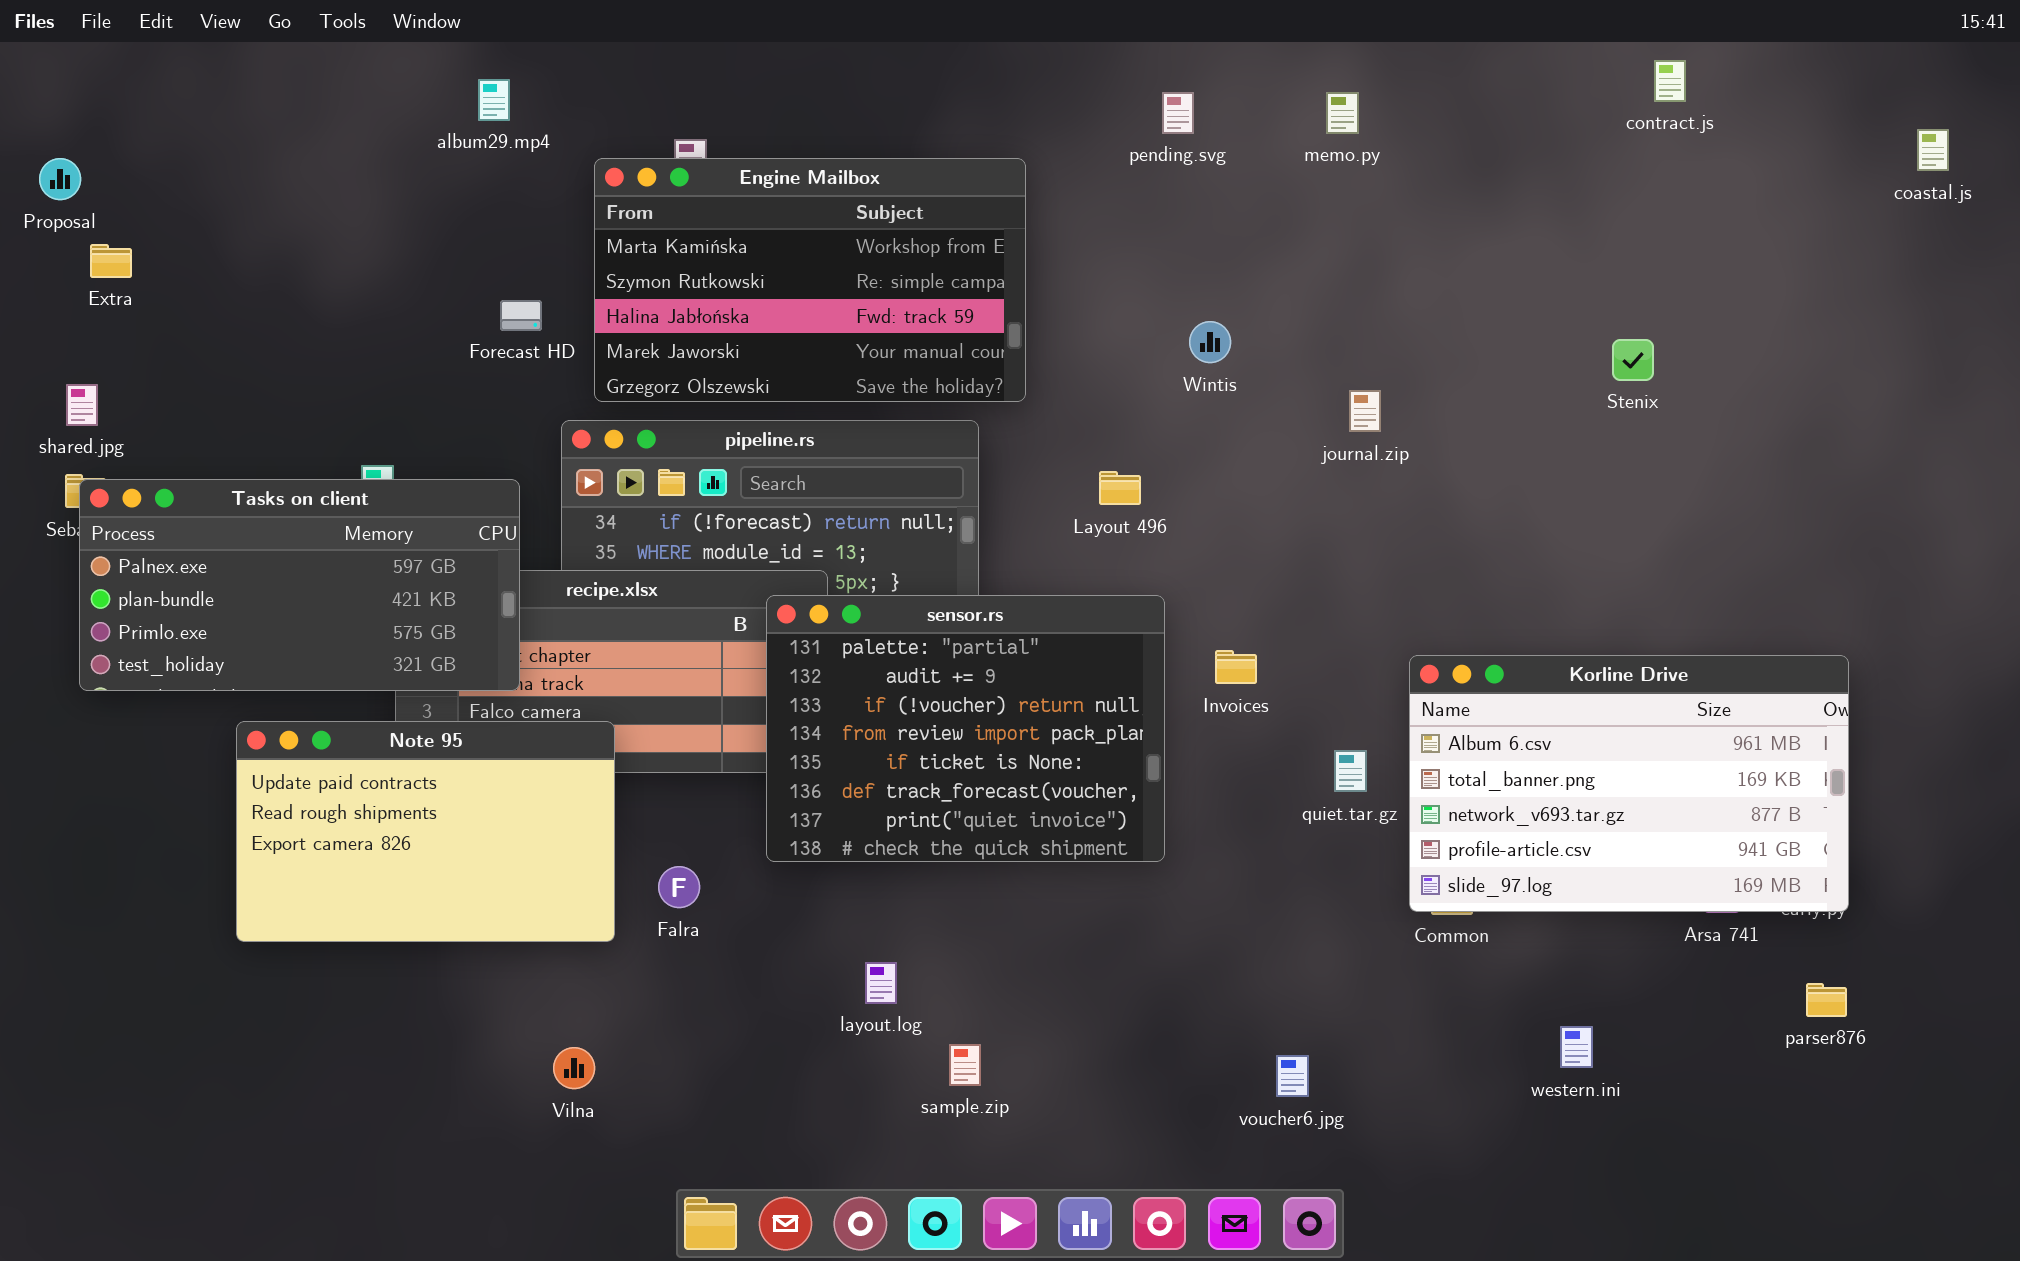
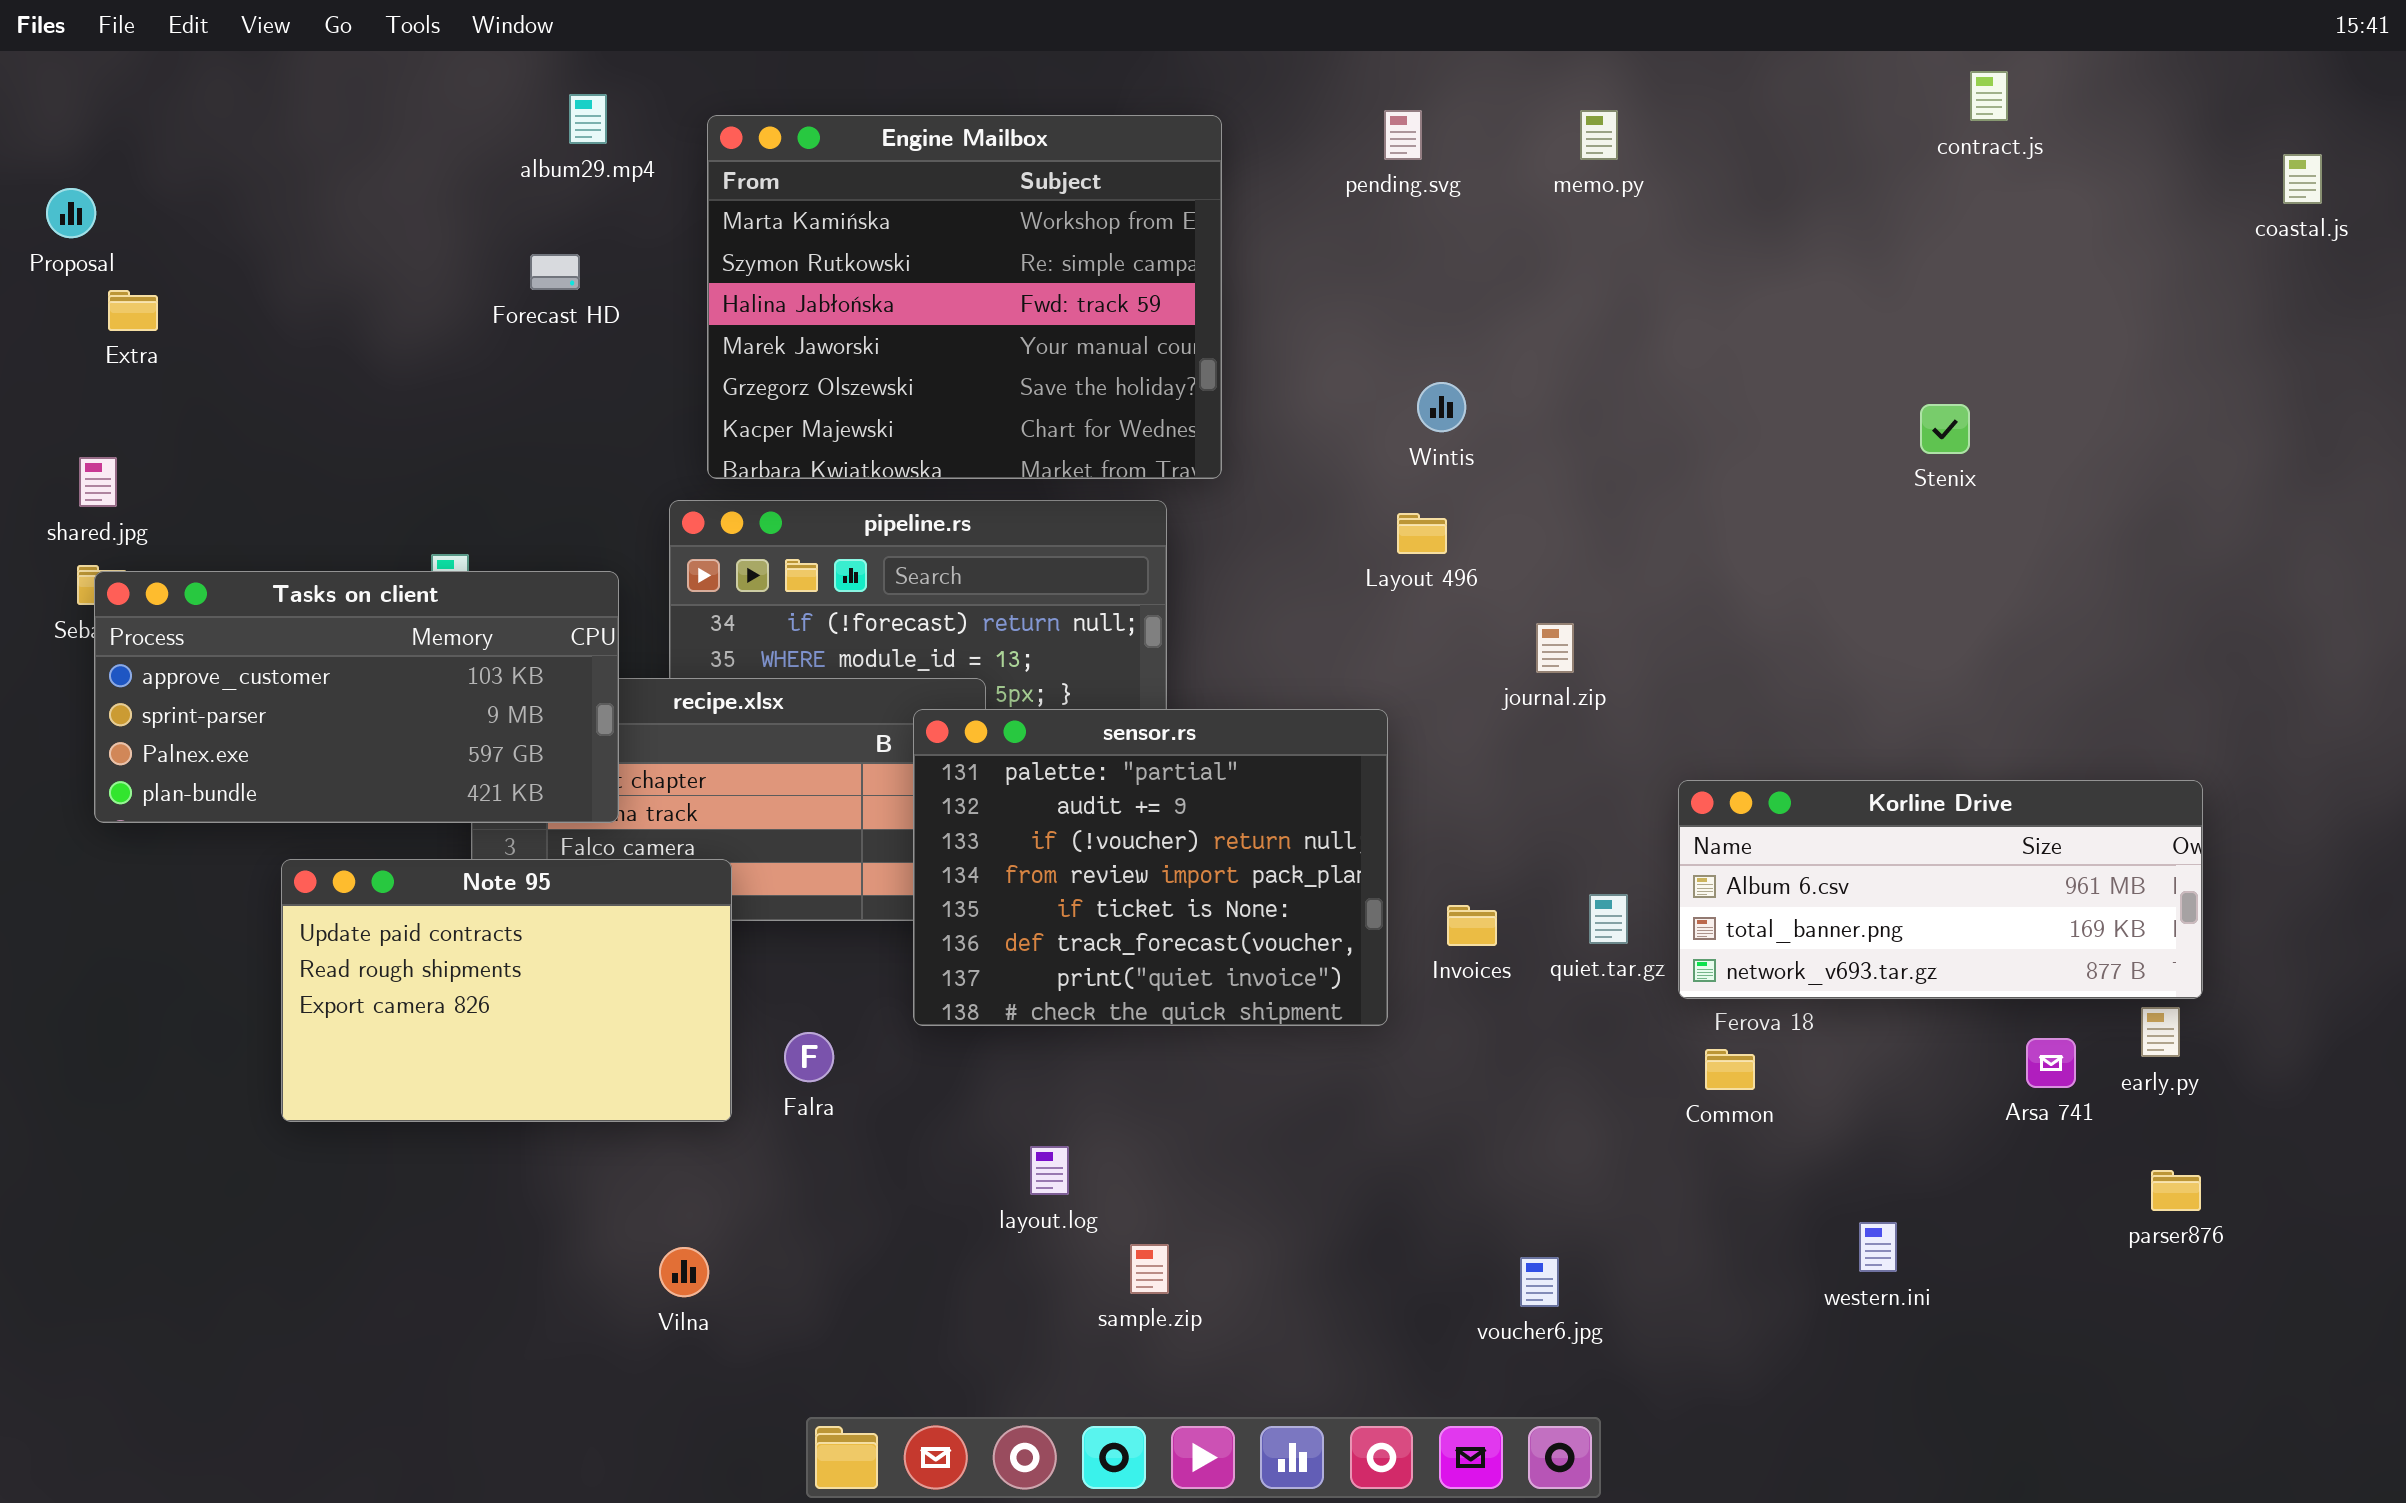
Engine Mailbox: [594,158,1026,402] -> [707,115,1222,479], resized
Forecast HD: [500,300,542,331] -> [530,254,580,290], moved
journal.zip: [1349,390,1381,432] -> [1536,623,1574,673], moved
Layout 496: [1099,471,1141,505] -> [1397,513,1447,554], moved
Tasks on client: [79,479,520,691] -> [94,571,619,823], scrolled up 2 rows
Invoices: [1215,650,1257,684] -> [1447,905,1497,946], moved
Korline Drive: [1409,655,1849,912] -> [1678,780,2203,999], resized

